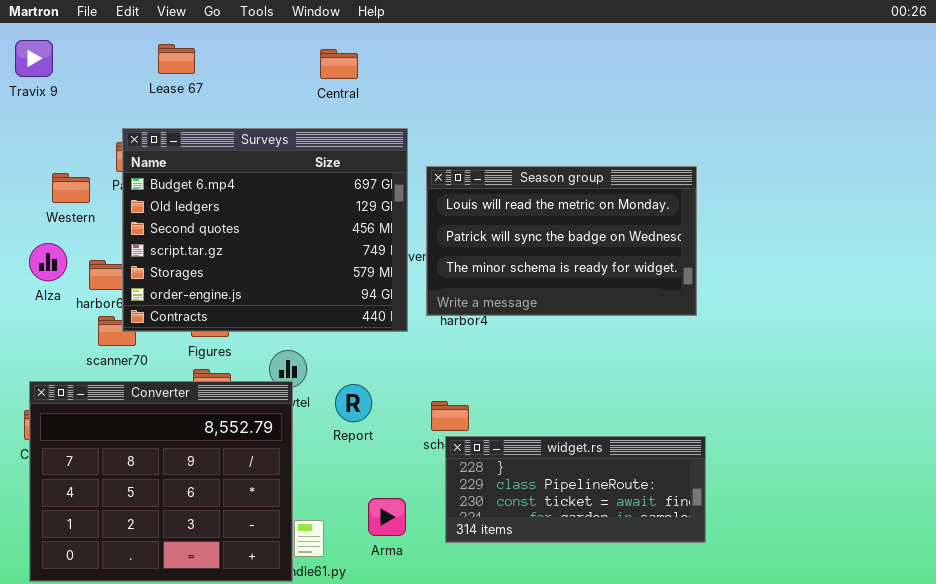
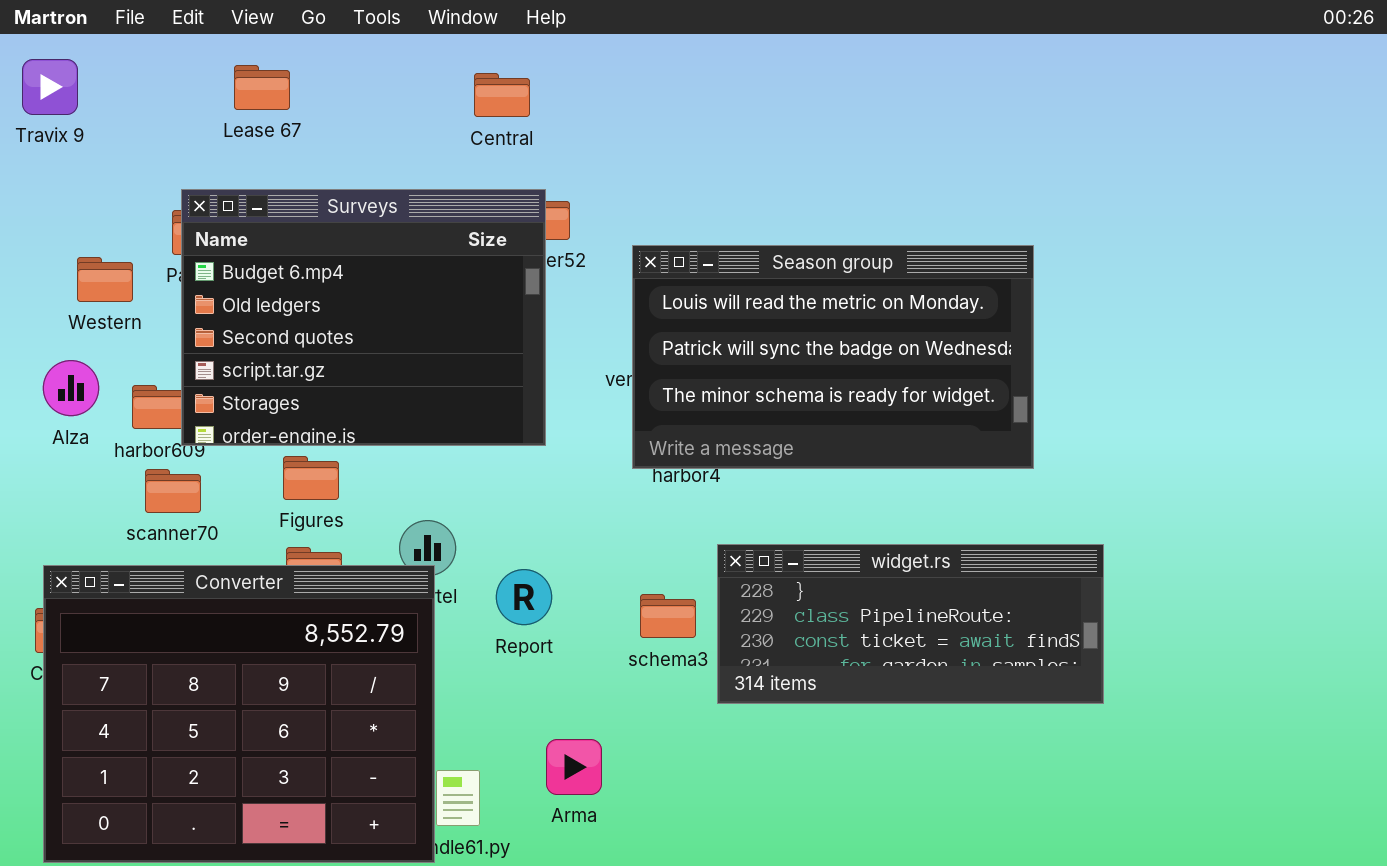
Surveys: [122,128,408,332] -> [181,189,546,446], resized
widget.rs: [445,436,706,543] -> [717,544,1104,704], moved

